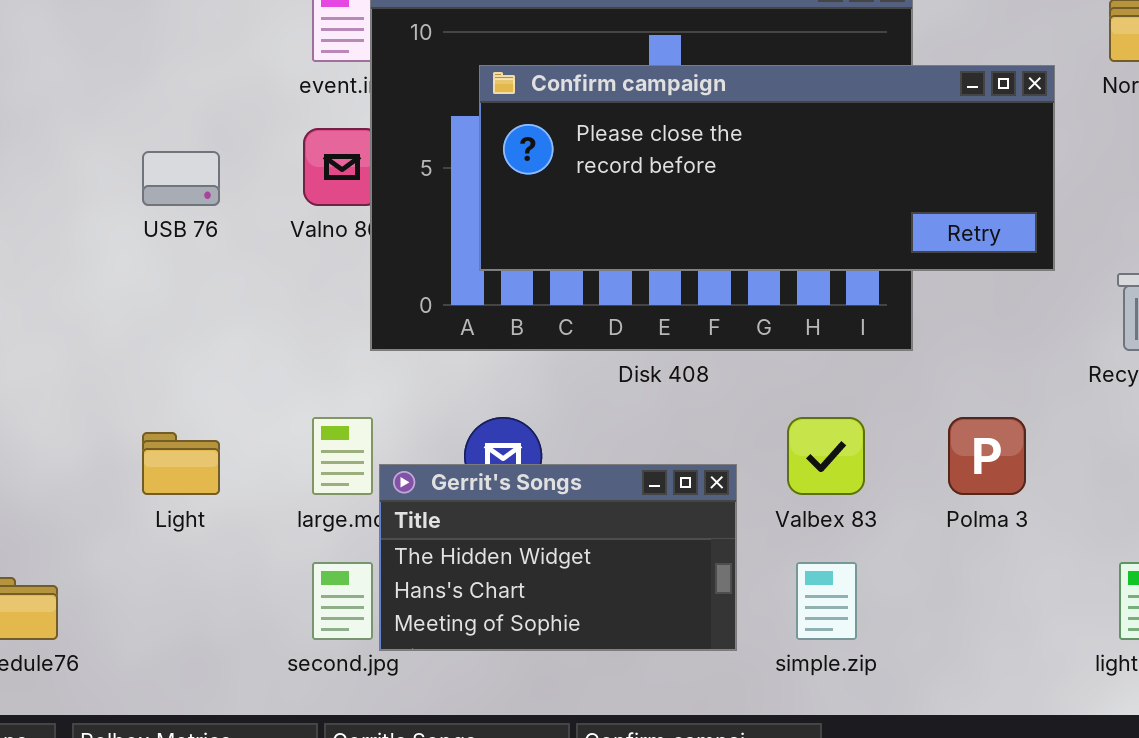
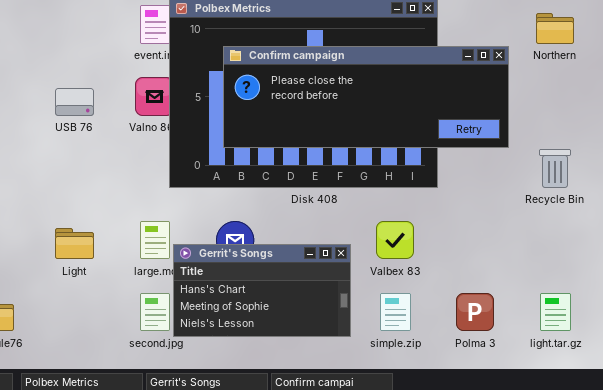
Polma 3: [948,417,1026,495] -> [456,293,494,331], moved
Gerrit's Songs: [379,464,737,651] -> [173,244,351,337], scrolled down 1 row

